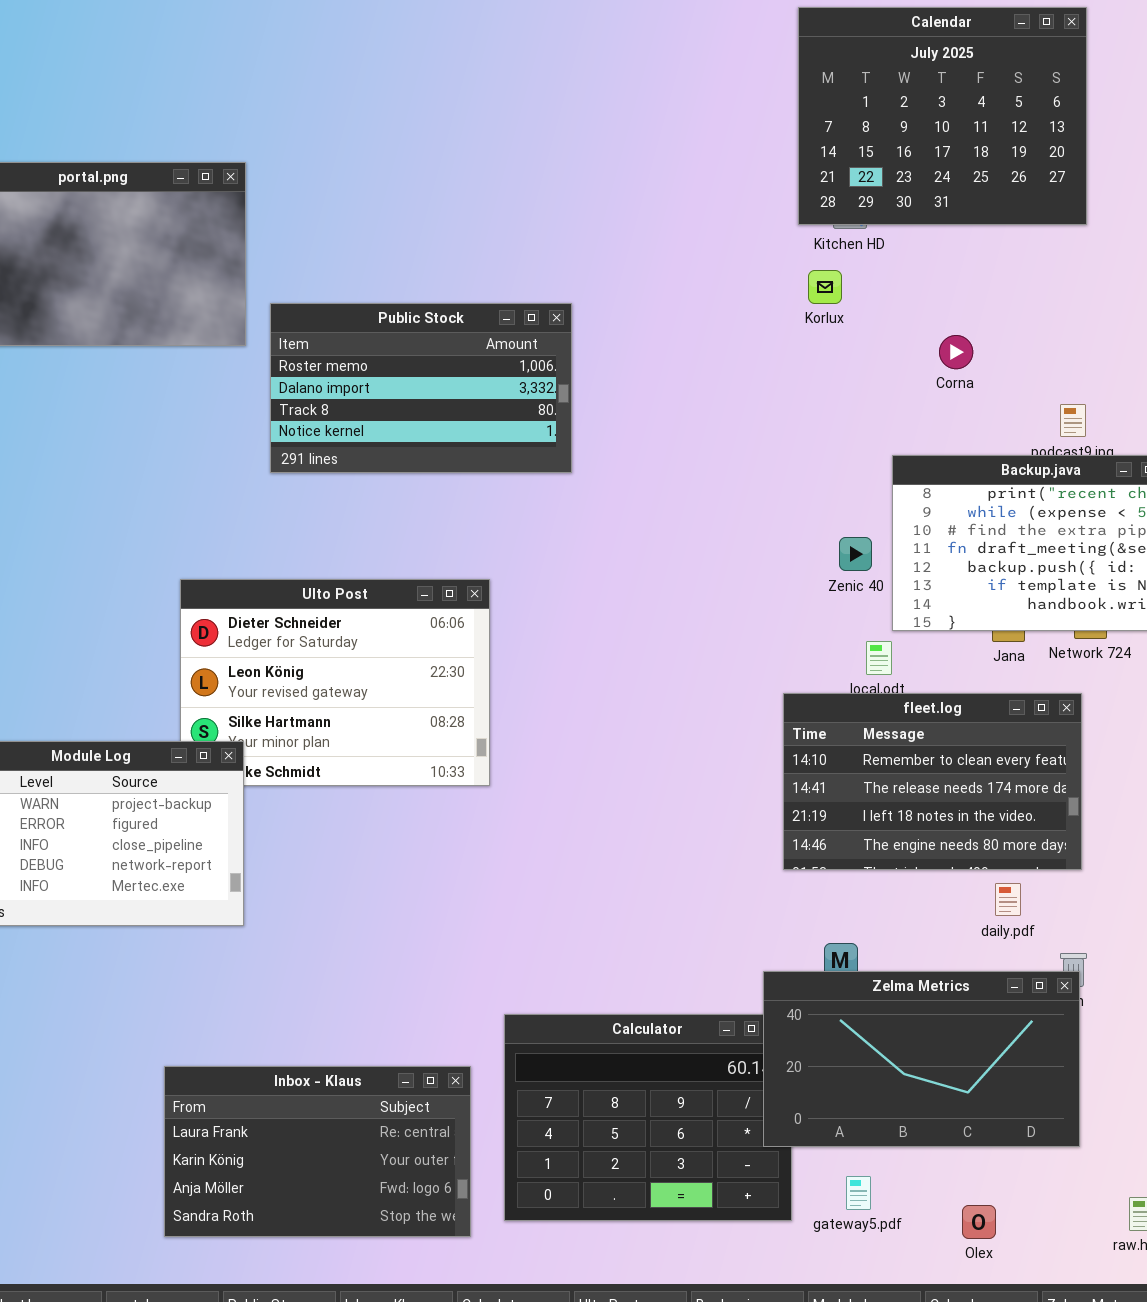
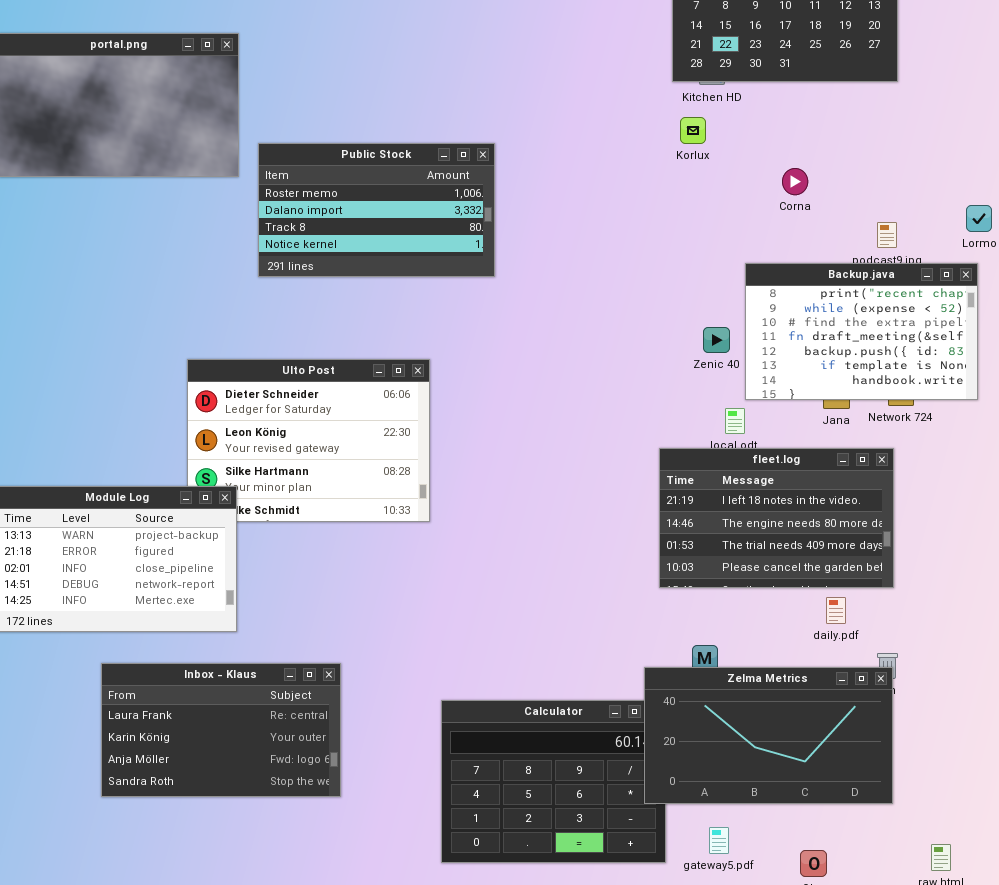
fleet.log: [783,693,1082,870] -> [659,448,894,588], scrolled down 2 rows
Inbox - Klaus: [164,1066,471,1237] -> [101,663,341,797], moved

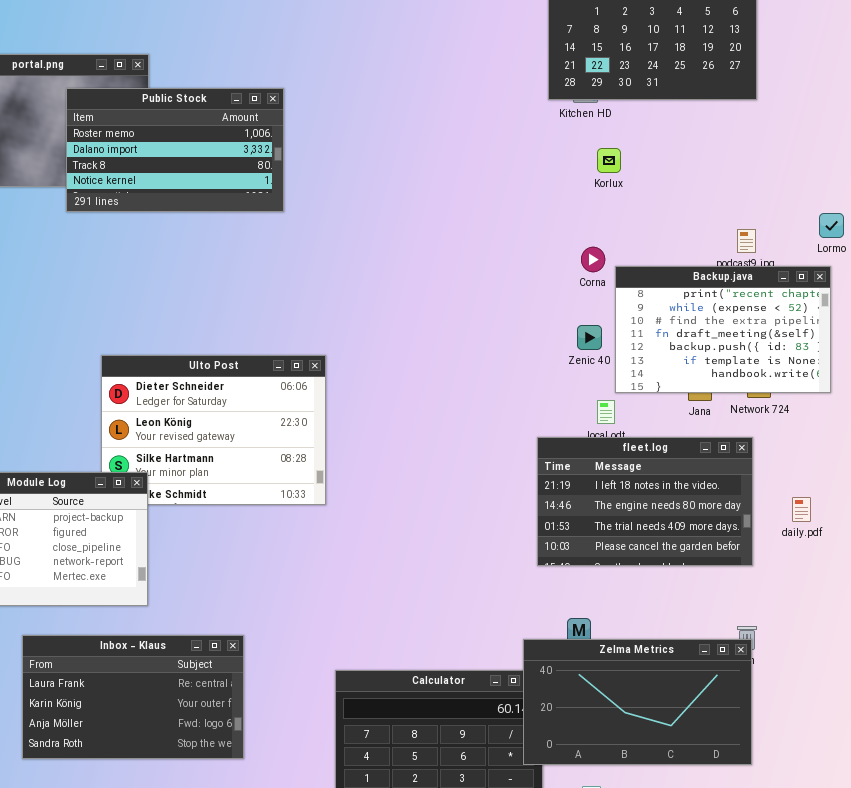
Korlux: [680,117,706,144] -> [597,148,621,173], moved
Public Stock: [258,143,495,277] -> [66,88,284,212], moved
Corna: [782,168,808,195] -> [581,247,605,272], moved
daily.pdf: [826,597,846,624] -> [792,497,811,522], moved

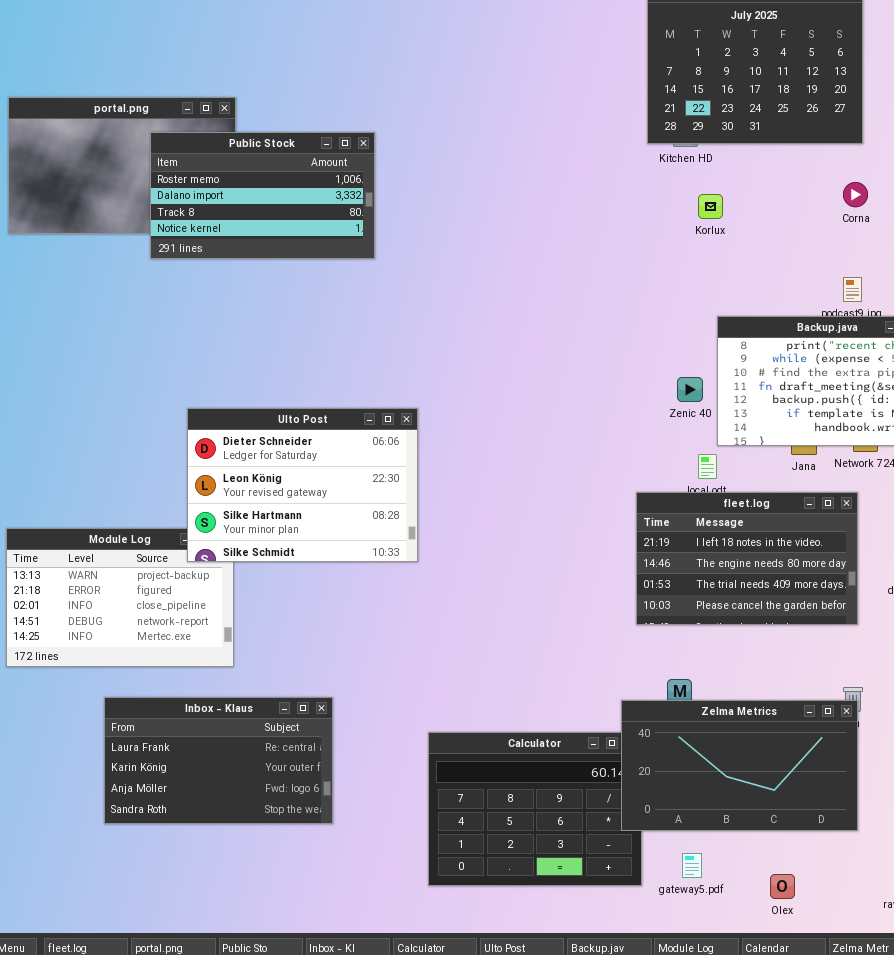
Corna: [581,247,605,272] -> [843,182,868,207], moved
Ulto Post: [101,355,326,505] -> [187,408,418,562], raised

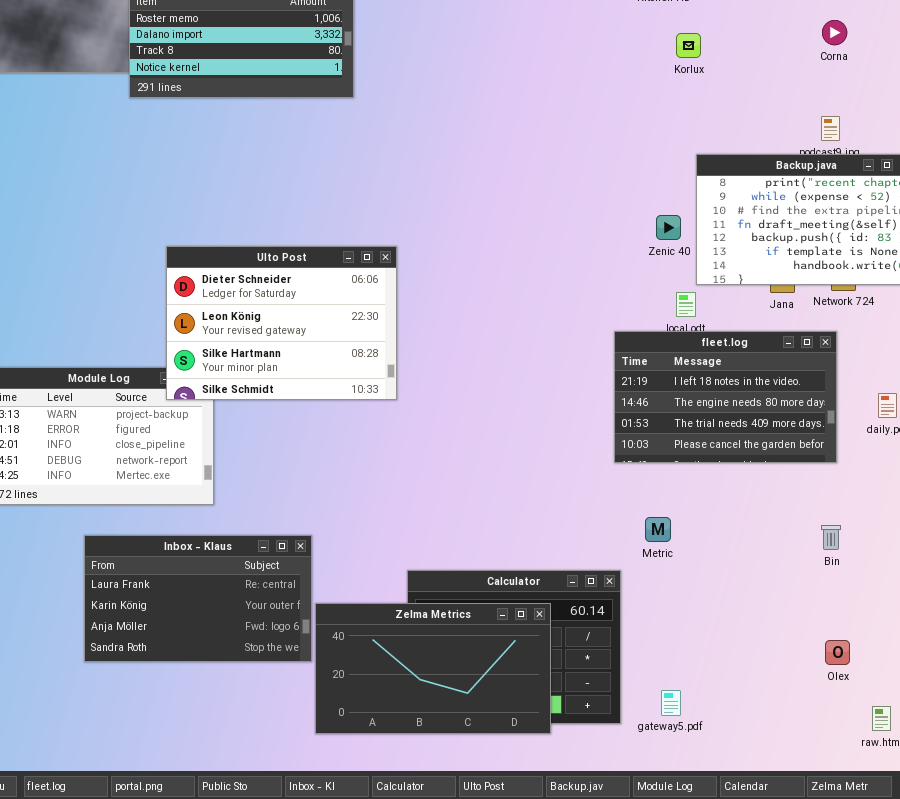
Zelma Metrics: [621,700,858,831] -> [315,603,551,734], moved
Olex: [770,874,795,899] -> [825,640,850,665], moved

